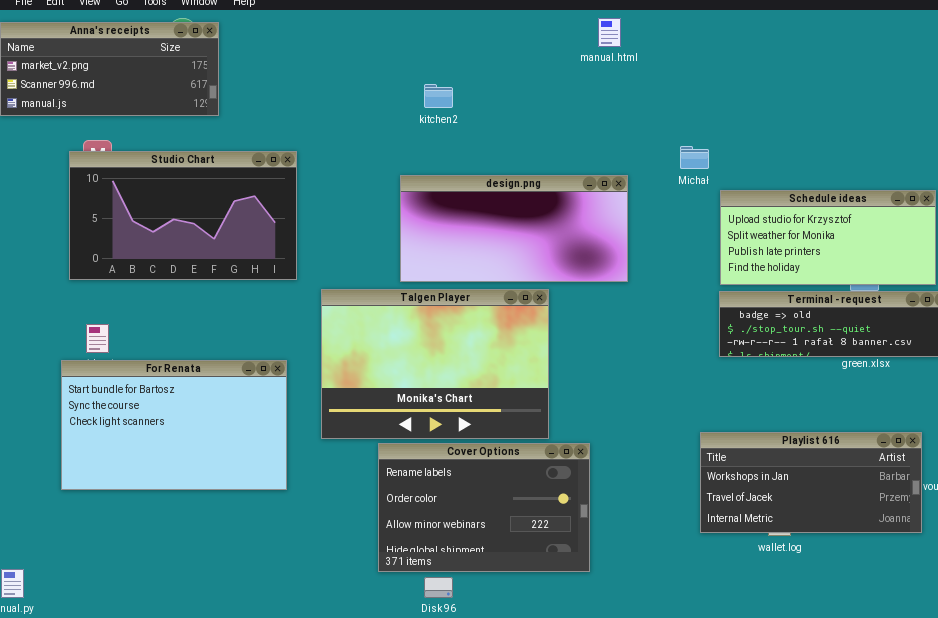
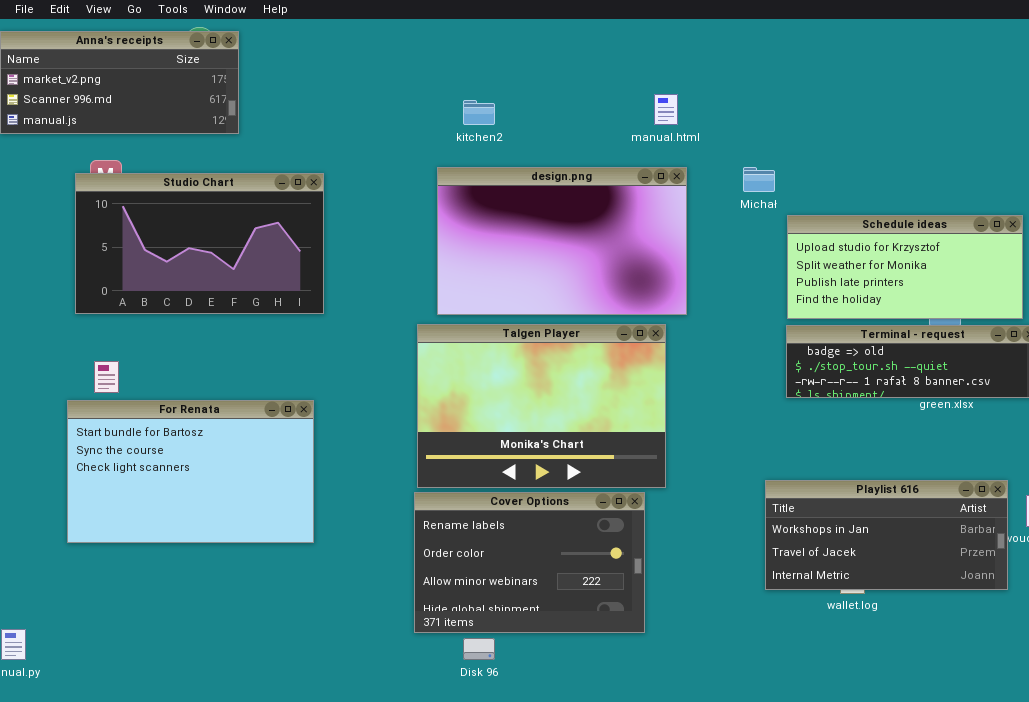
manual.html: [598,18,621,47] -> [654,94,678,125], moved
design.png: [400,175,628,282] -> [437,167,687,315], resized
Talgen Player: [321,289,549,439] -> [417,324,666,488], moved

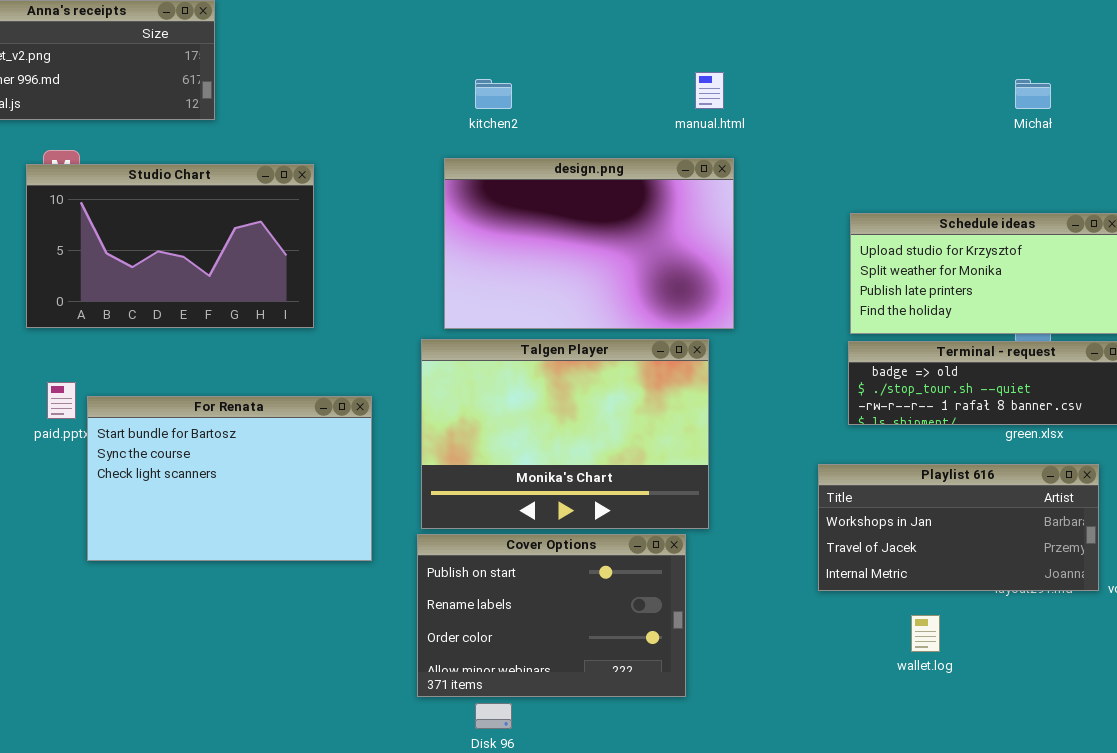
Michał: [743,167,775,192] -> [1015,79,1051,109], moved
For Renata: [67,400,314,543] -> [87,396,372,561], moved
Playlist 616: [765,480,1008,590] -> [818,464,1099,591], moved
Cover Options: [414,492,645,633] -> [417,534,686,697], scrolled up 1 row

